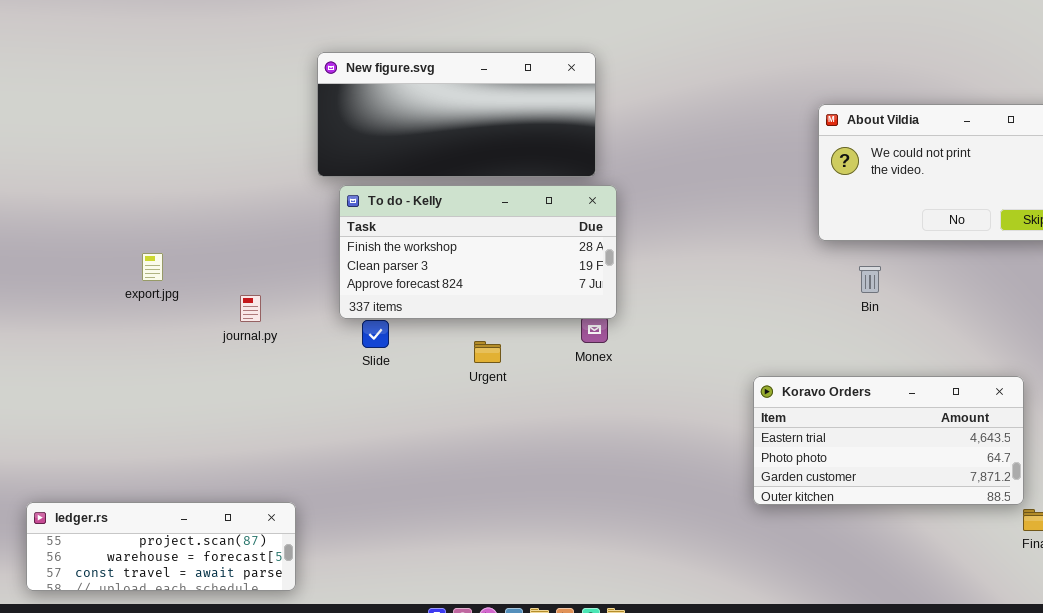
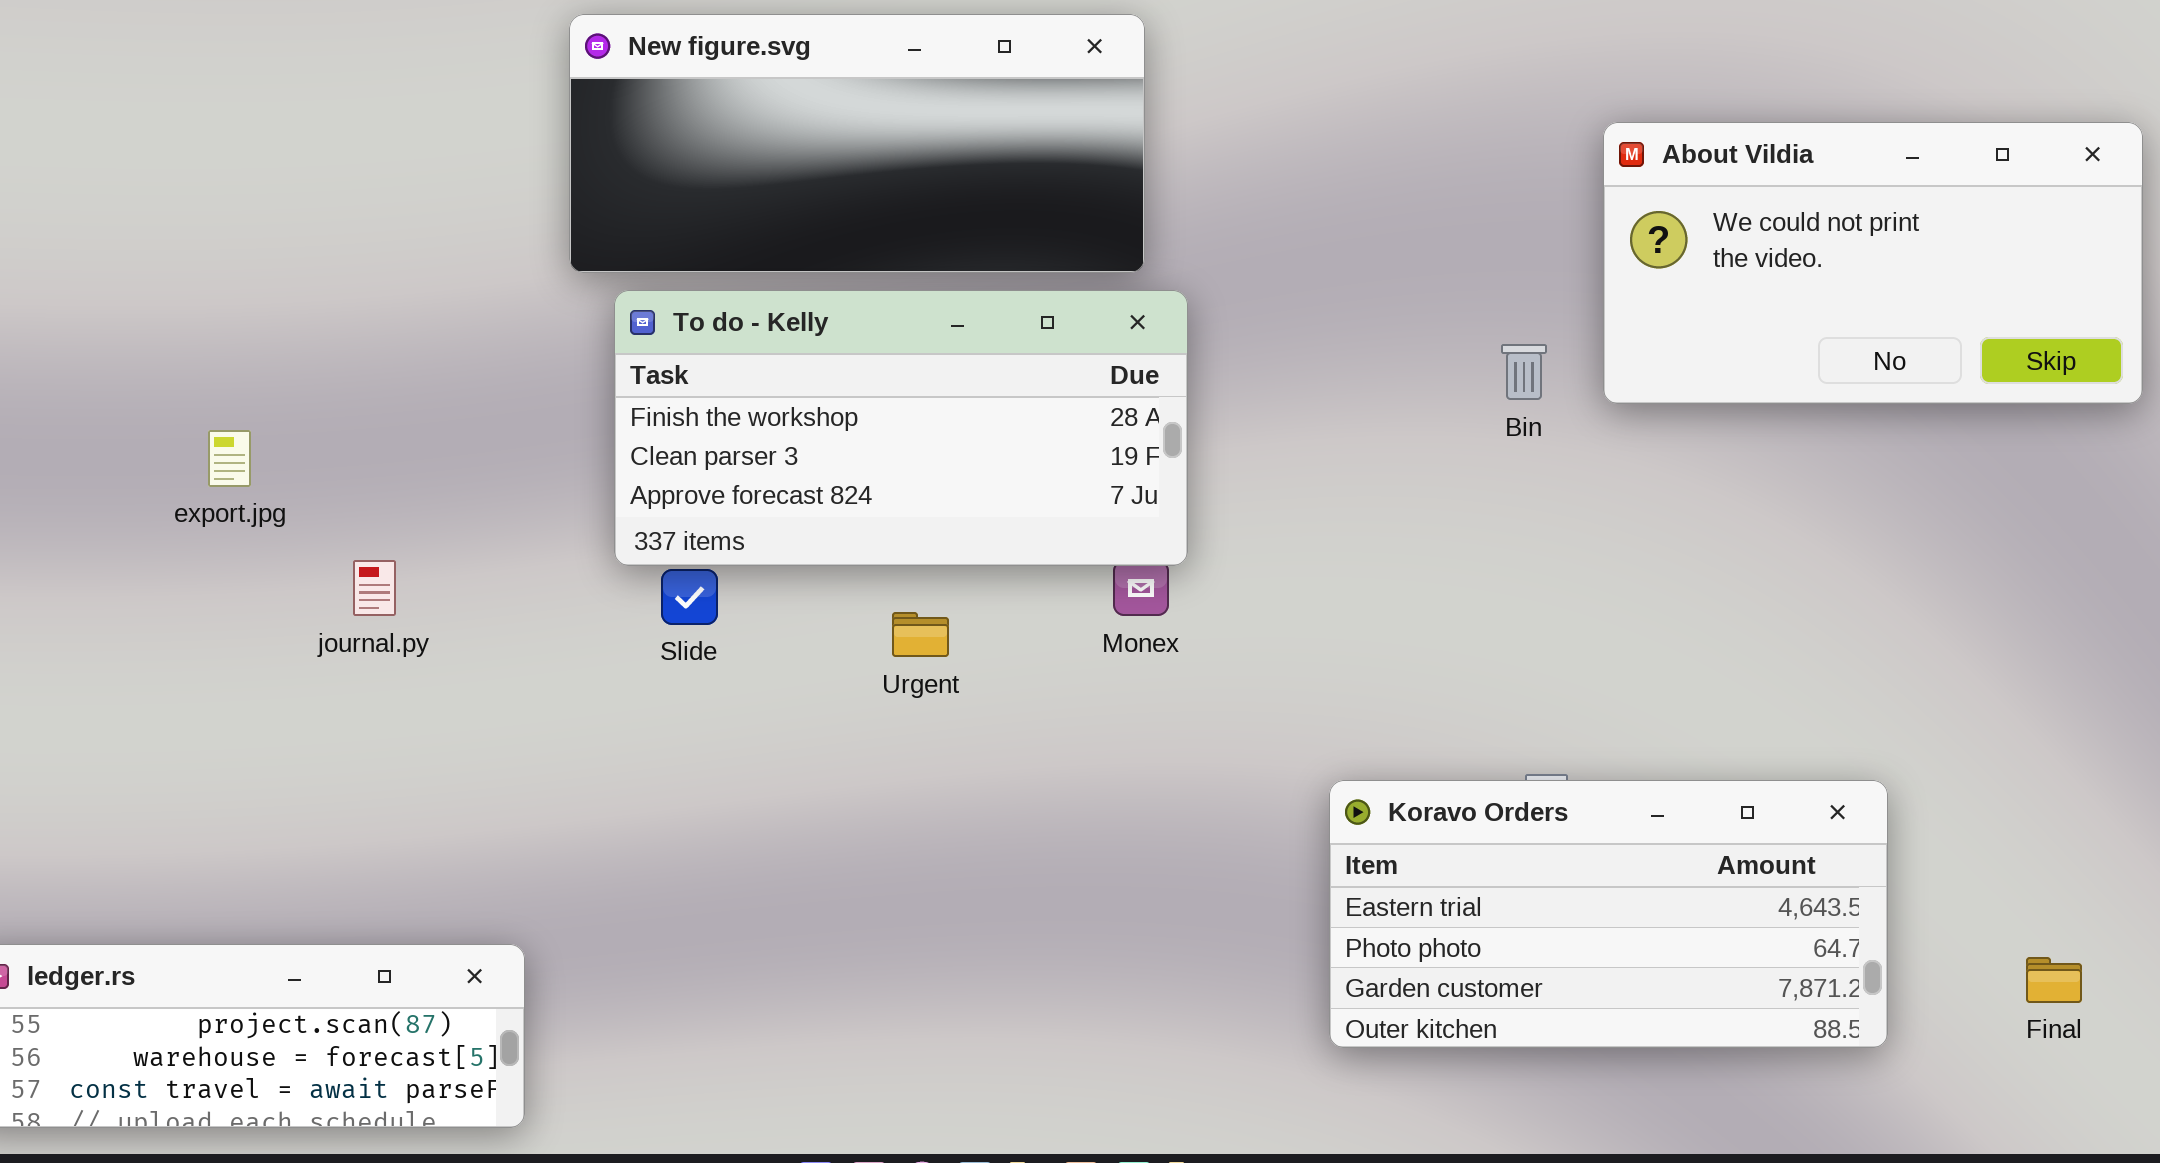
Bin: [859,266,881,293] -> [1501,344,1547,400], moved
journal.py: [240,295,261,322] -> [353,560,396,616], moved
Koravo Orders: [753,376,1024,505] -> [1329,780,1888,1048], moved

